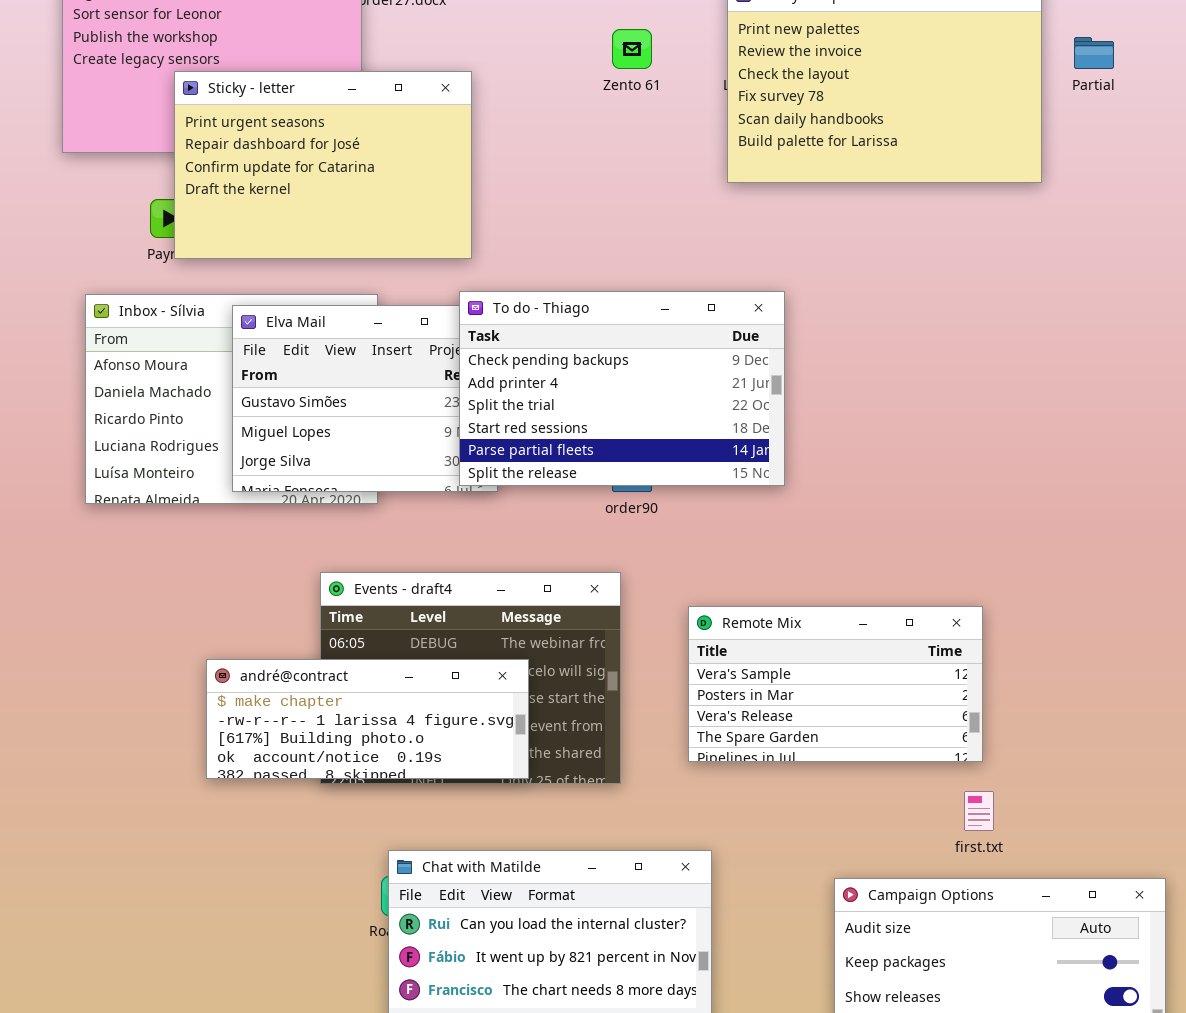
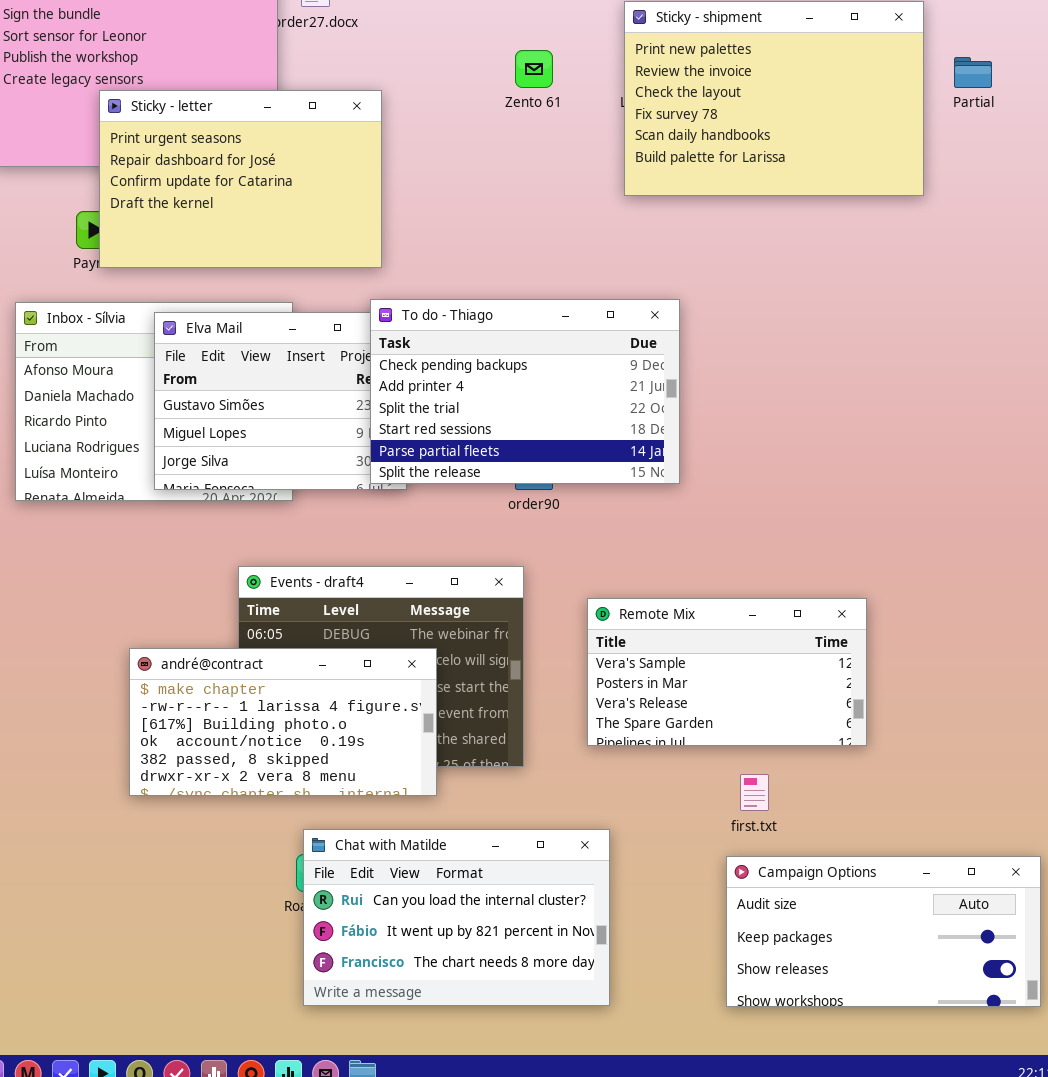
andré@contract: [206,659,529,779] -> [129,648,437,796], resized
first.txt: [964,791,994,831] -> [740,774,769,811], moved

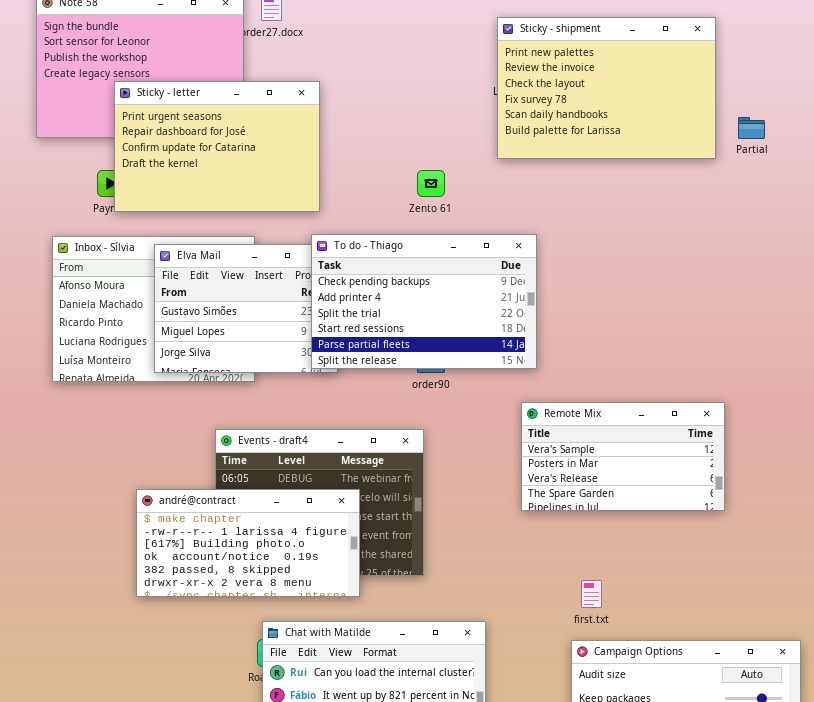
Zento 61: [515,50,553,88] -> [417,170,445,197], moved
Partial: [954,57,992,88] -> [738,117,765,139], moved
Remote Mix: [587,598,867,746] -> [521,402,725,511], moved

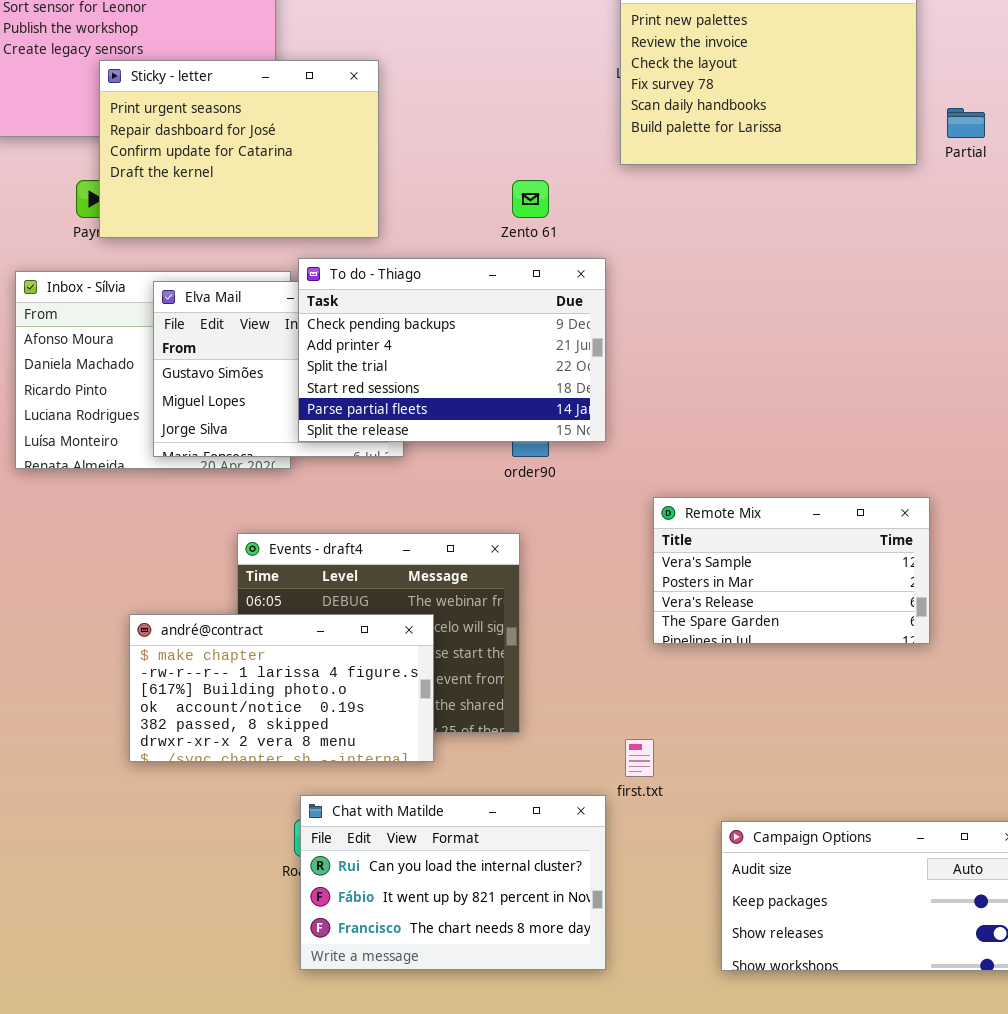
To do - Thiago: [311,234,537,369] -> [298,258,606,442], moved
first.txt: [581,580,602,608] -> [625,739,654,777], moved

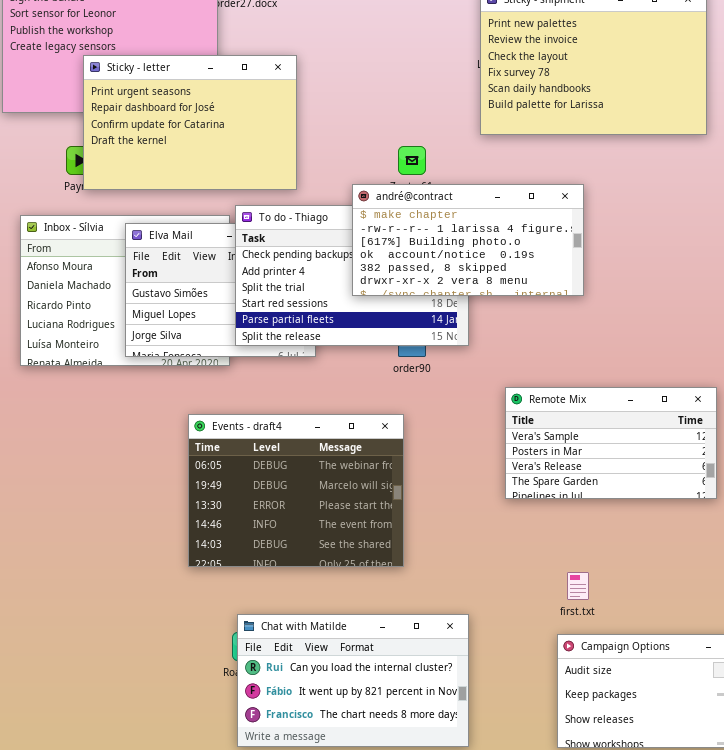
andré@contract: [129,614,434,762] -> [352,184,584,296], moved
first.txt: [625,739,654,777] -> [567,572,589,600], moved

